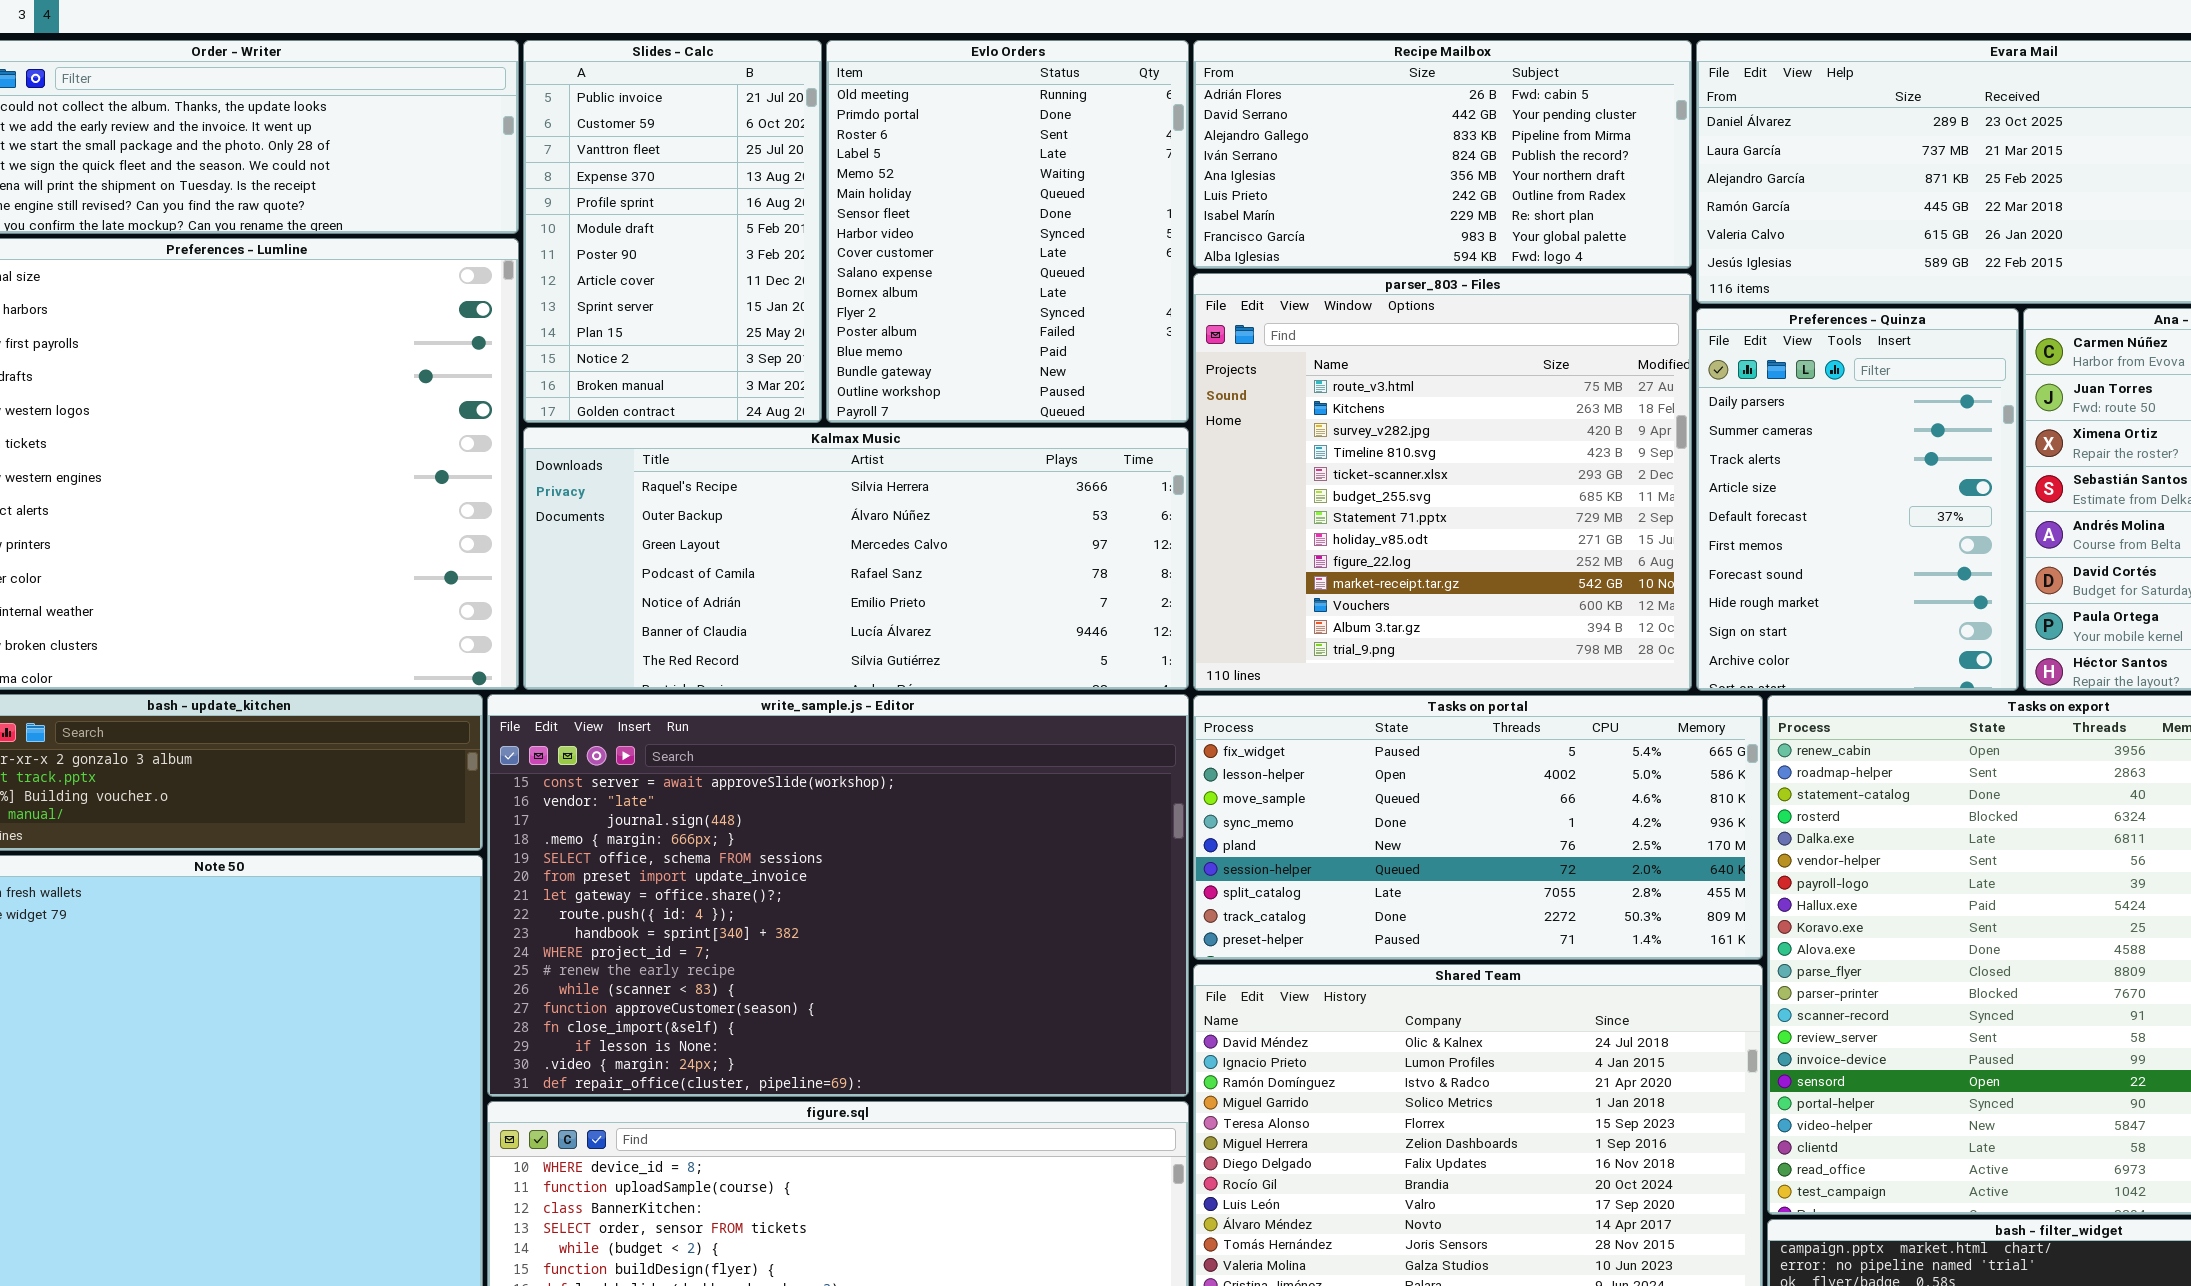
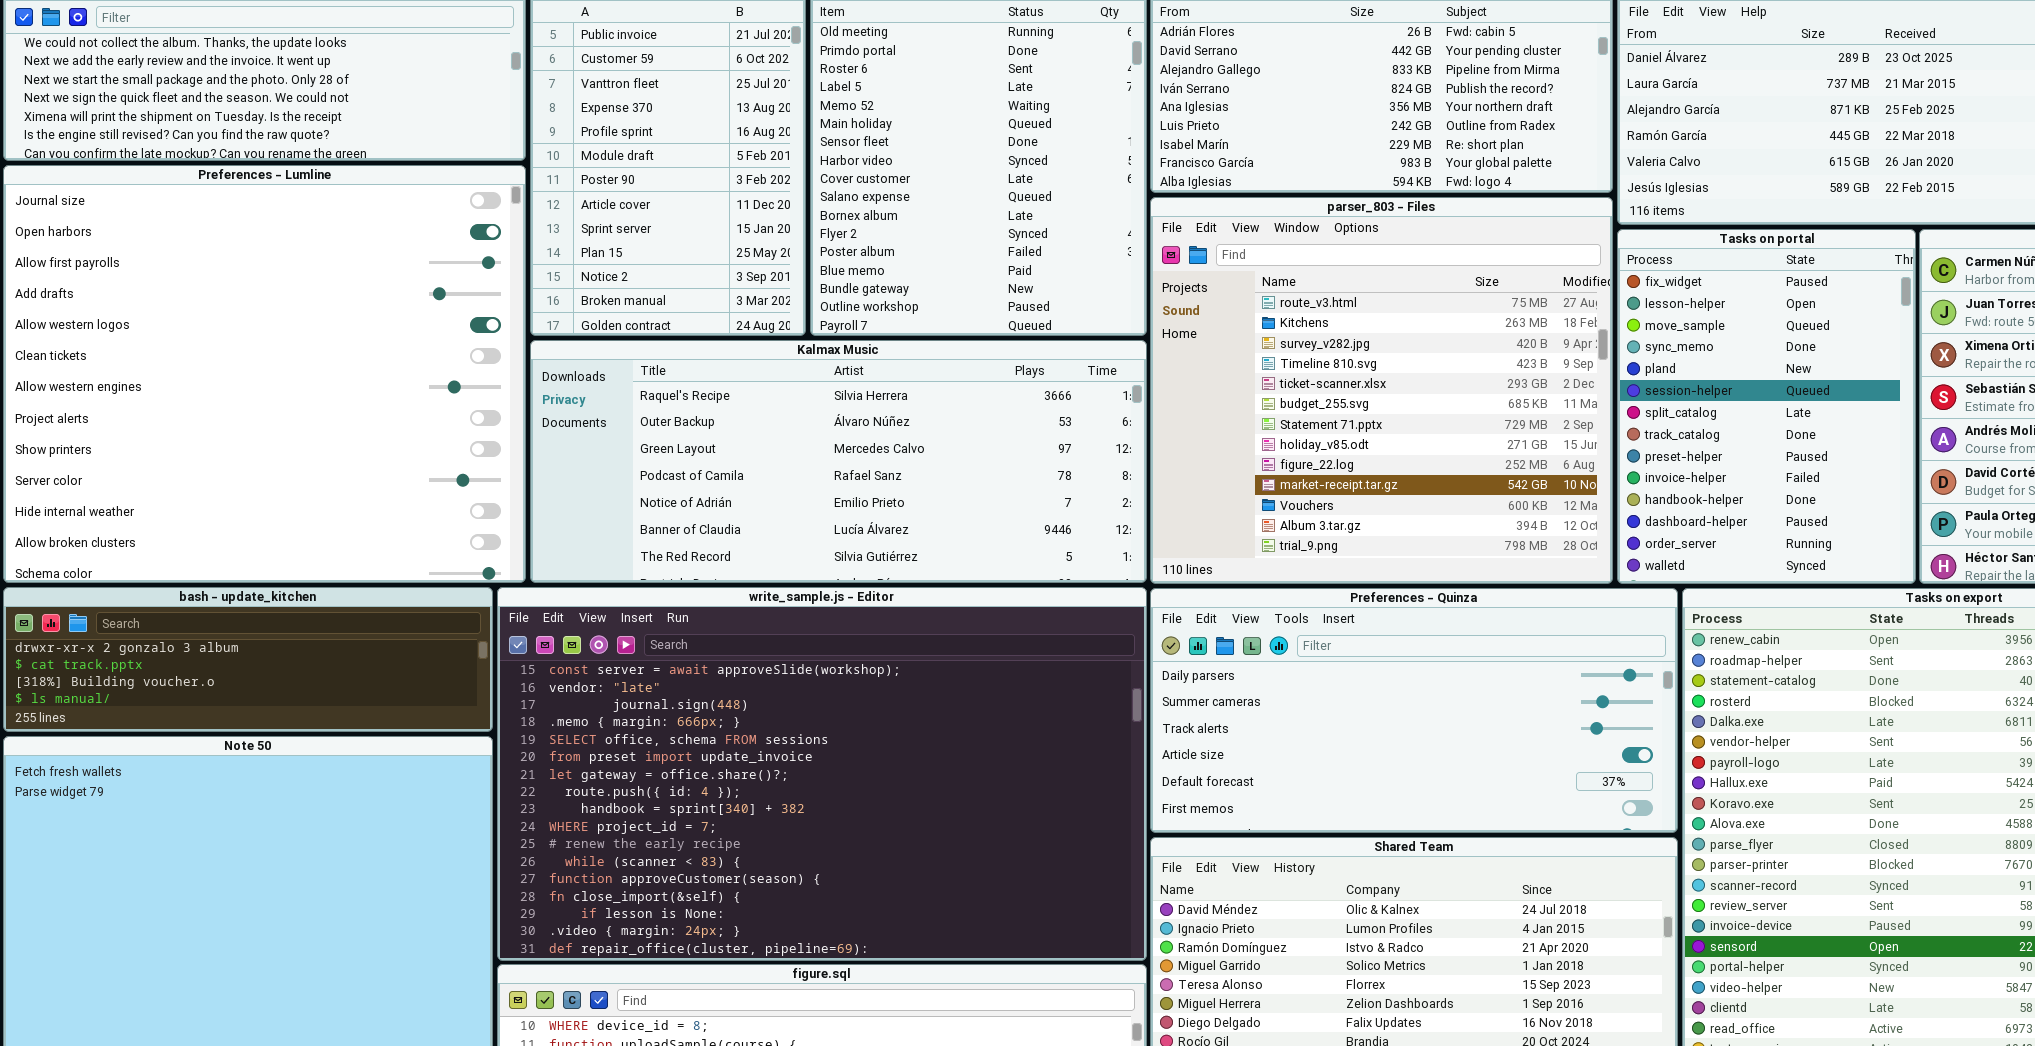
Preferences - Quinza: [1696,308,2019,691] -> [1150,588,1678,833], moved, resized
Tasks on portal: [1193,695,1763,960] -> [1617,229,1916,584], moved, resized

